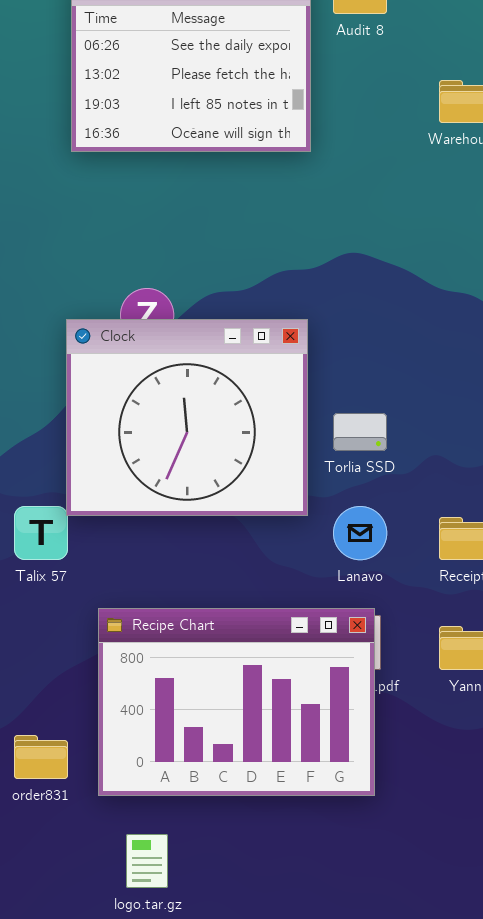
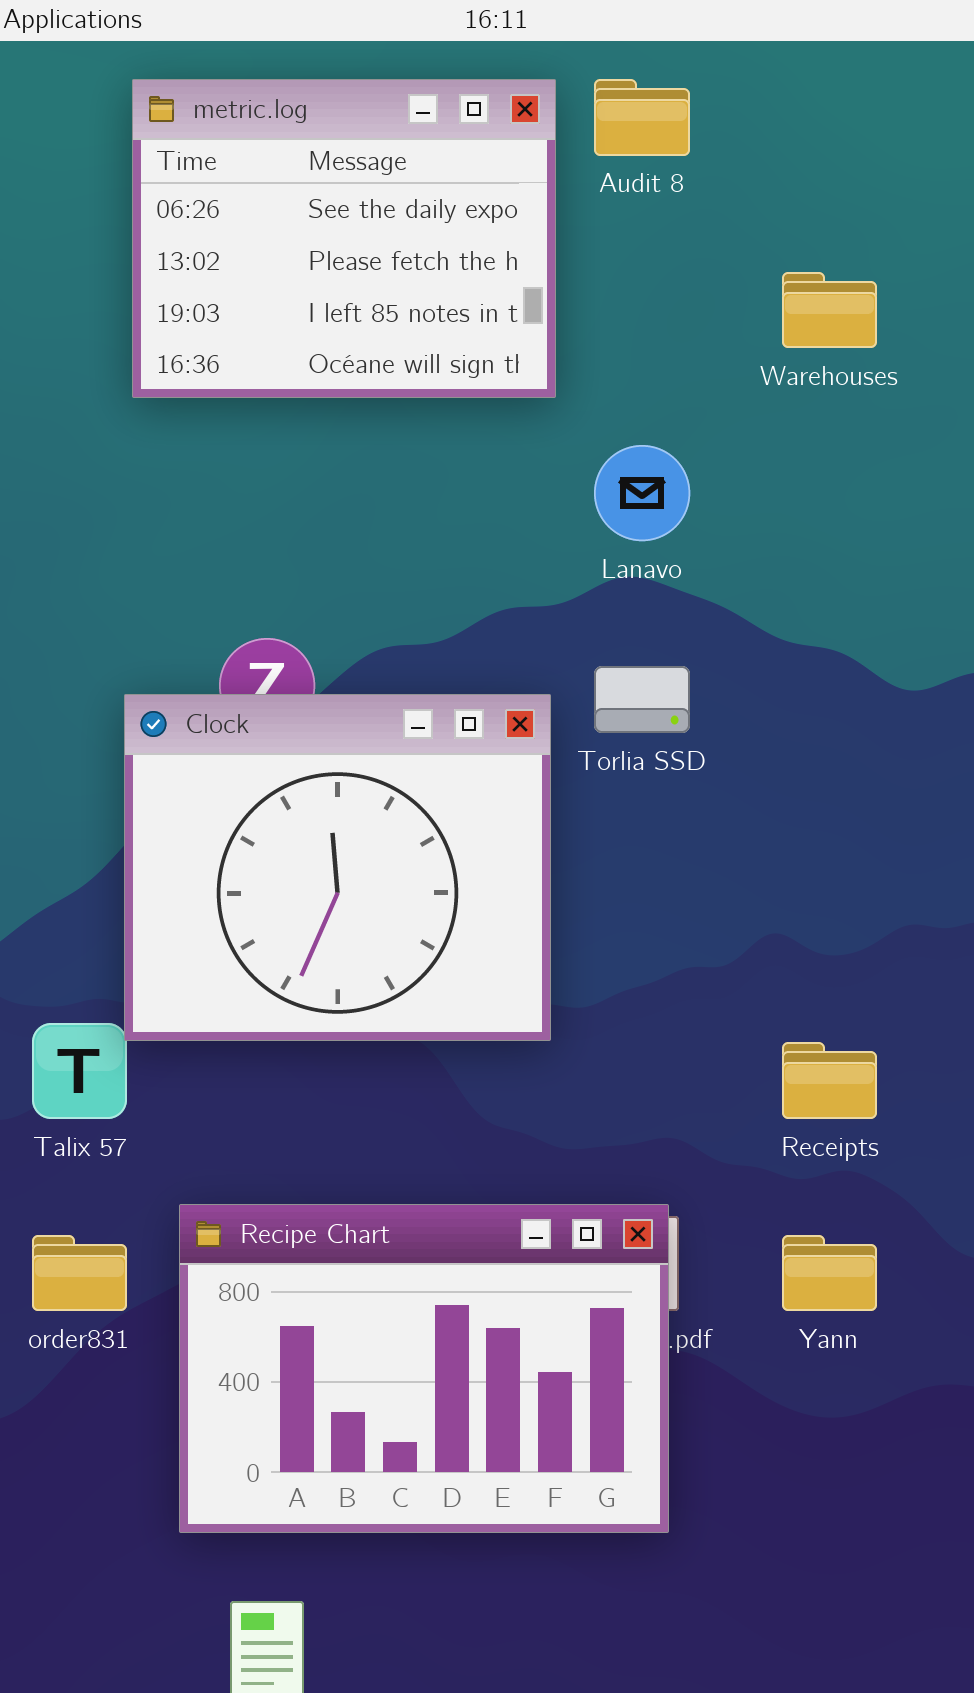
Torlia SSD: [333,413,387,451] -> [594,666,690,733], moved
Lanavo: [333,506,387,560] -> [594,445,690,541], moved
order831: [14,735,68,779] -> [32,1235,127,1311], moved

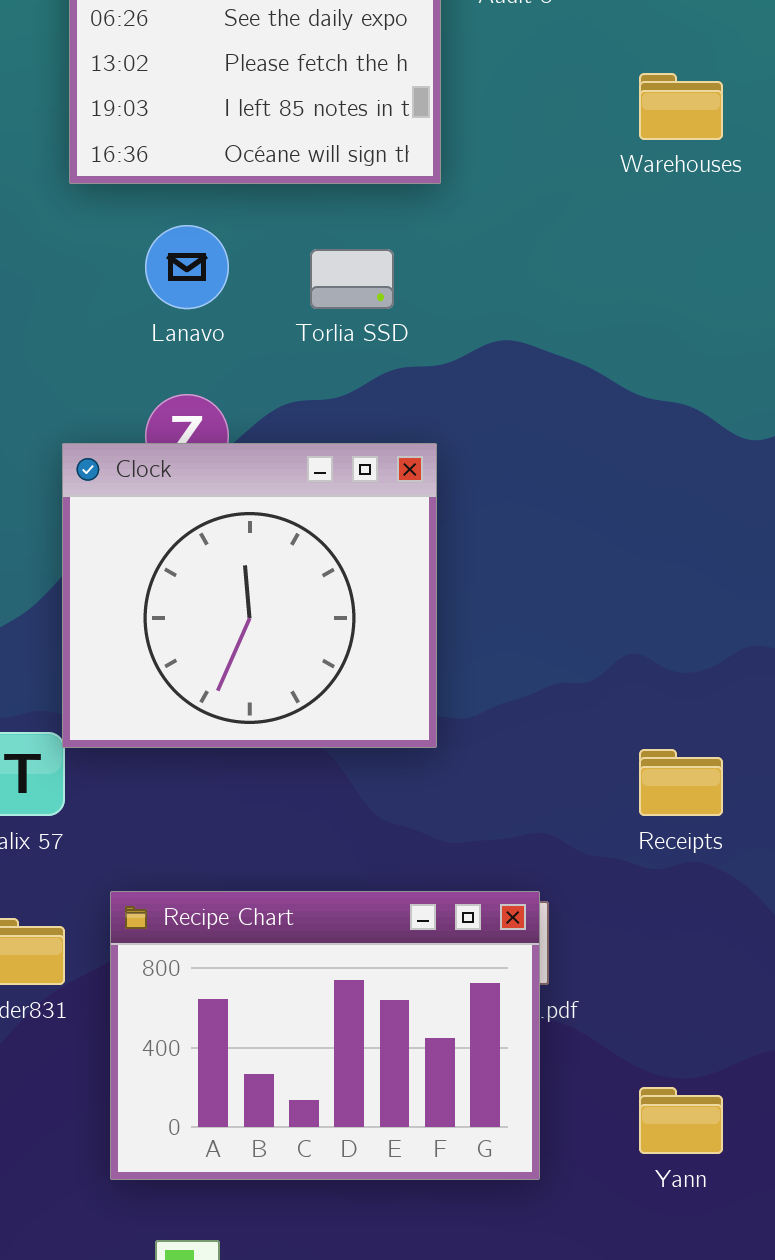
Lanavo: [594,445,690,541] -> [145,225,229,309], moved
Torlia SSD: [594,666,690,733] -> [310,249,394,309], moved
Yann: [782,1235,877,1311] -> [639,1087,723,1154], moved

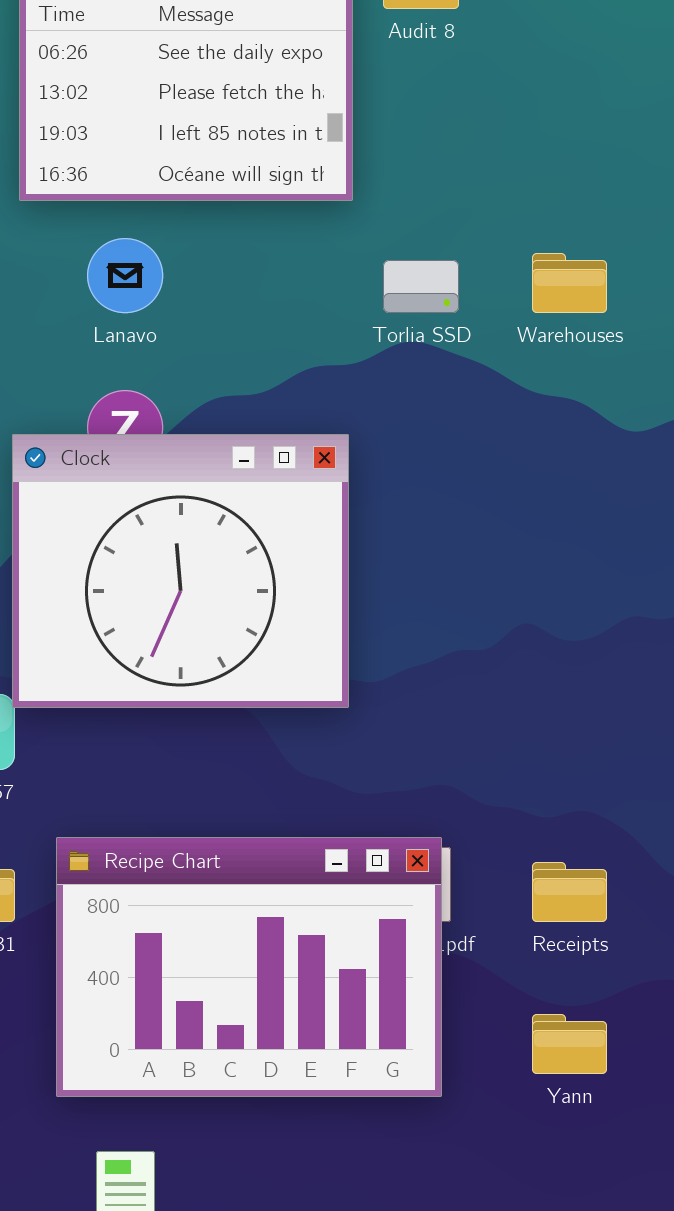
Warehouses: [639,73,723,140] -> [532,253,607,313], moved
Torlia SSD: [310,249,394,309] -> [383,260,459,313], moved
Receipts: [639,749,723,816] -> [532,862,607,922], moved

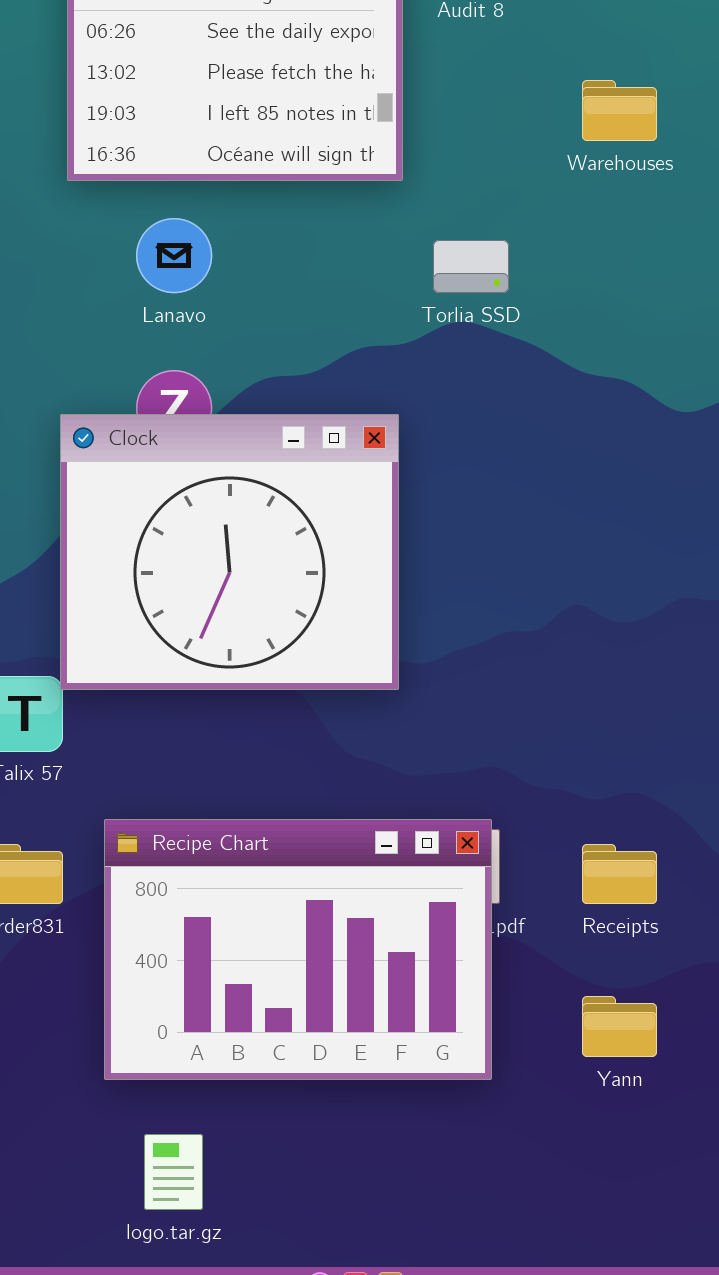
Warehouses: [532,253,607,313] -> [582,80,657,141], moved

